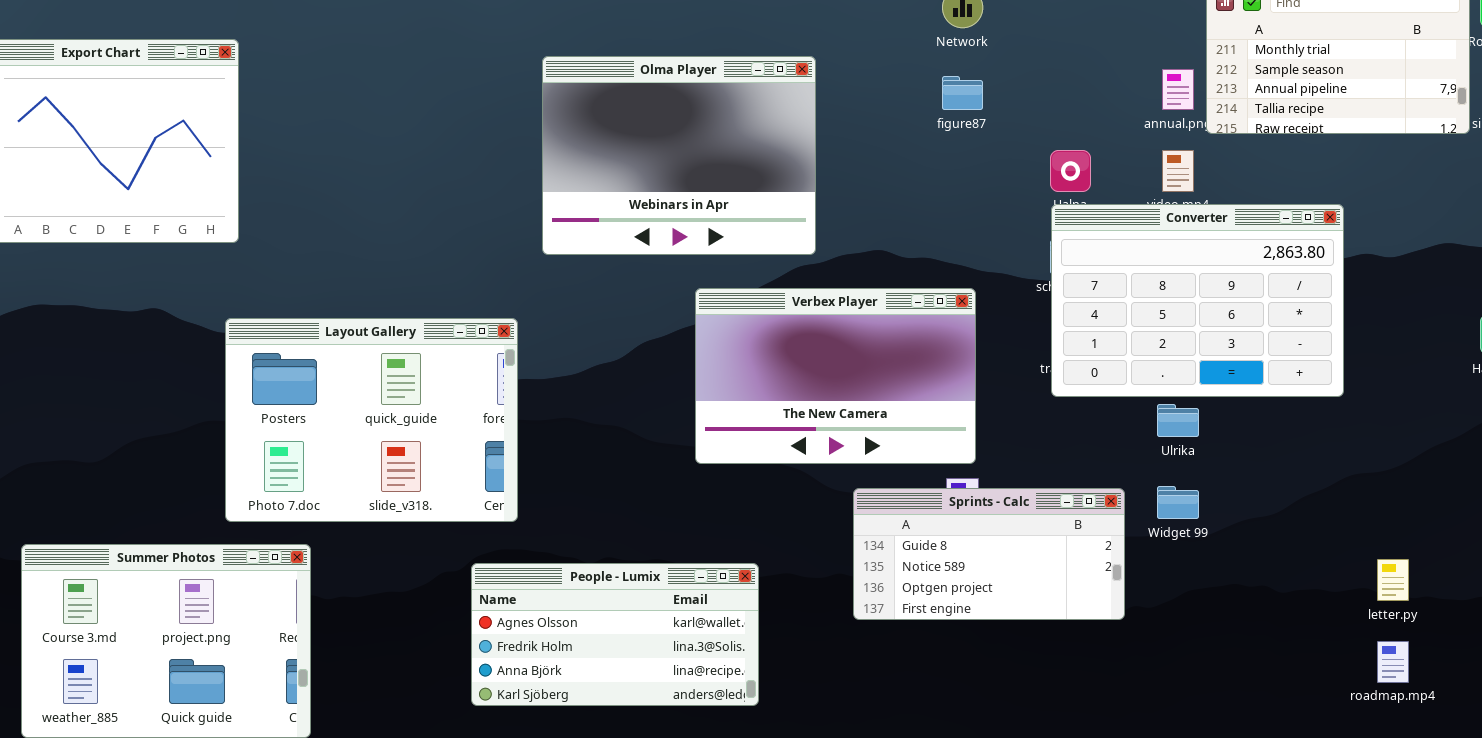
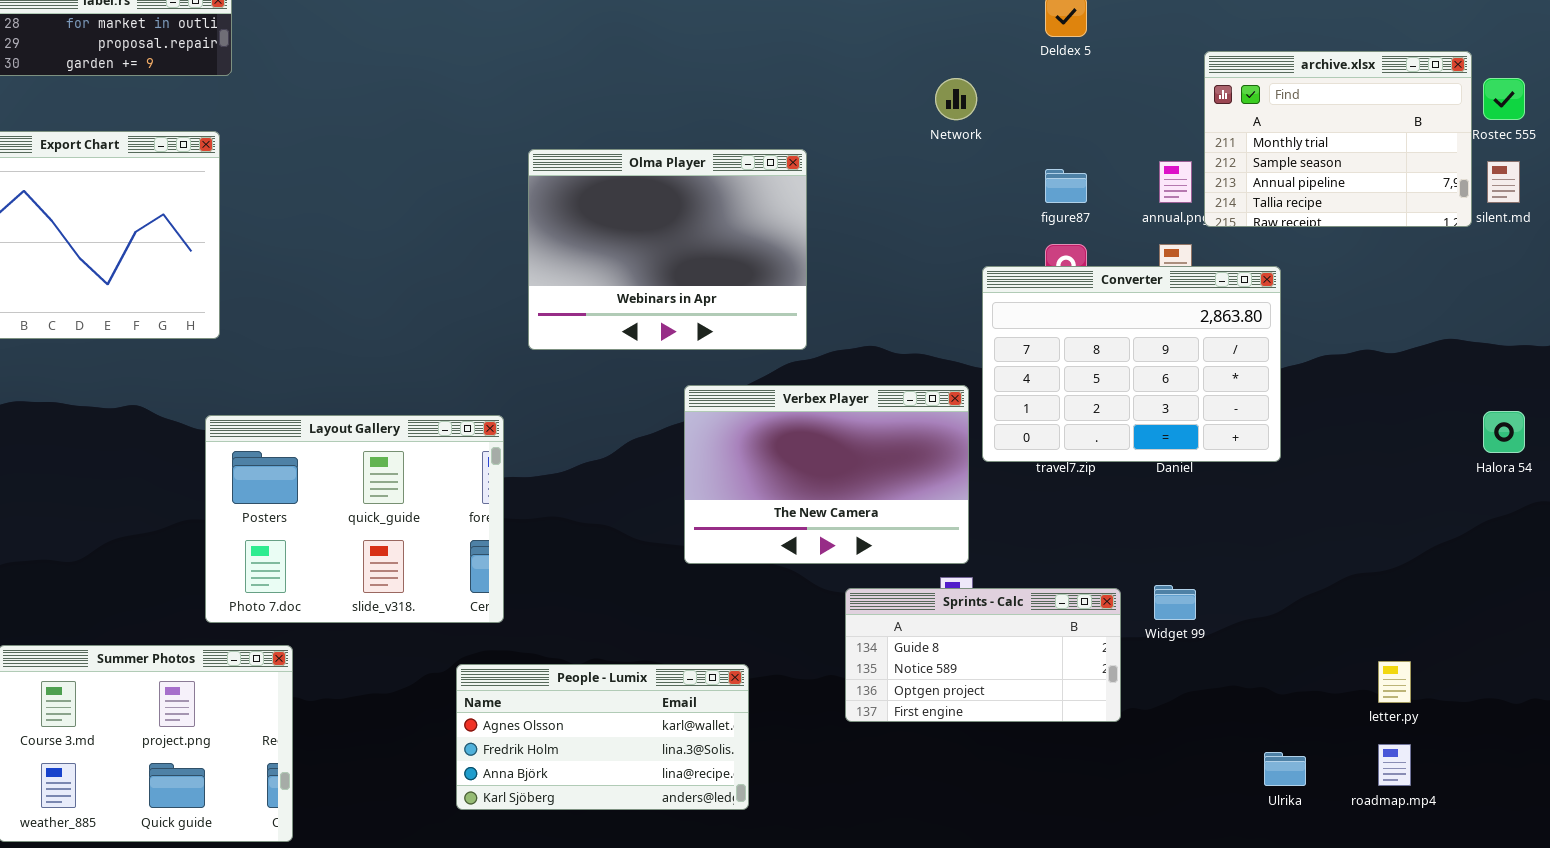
figure87: [942,76,983,110] -> [1045,169,1087,203], moved
Converter: [1051,204,1344,397] -> [982,266,1281,462], moved
Ulrika: [1157,404,1199,437] -> [1264,752,1306,786], moved

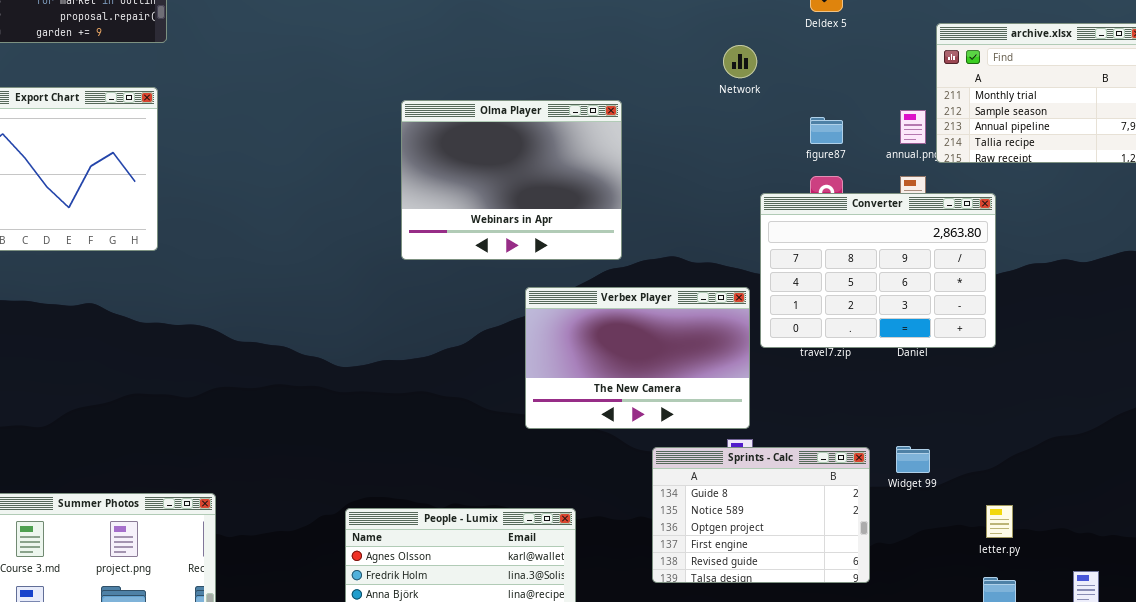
Layout Gallery: [205,415,504,623] -> none, closed
Sprints - Calc: [845,588,1121,722] -> [652,447,870,583], resized
letter.py: [1378,661,1411,703] -> [986,505,1013,538], moved

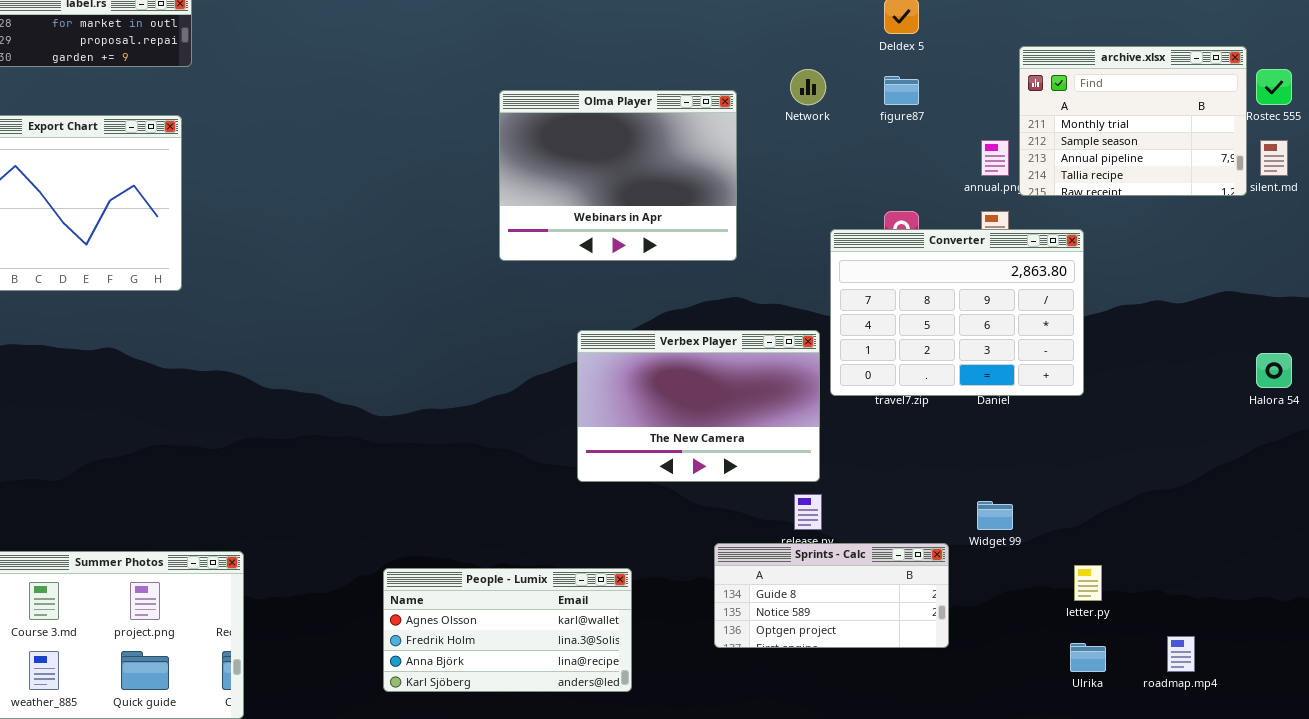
Olma Player: [401,100,622,260] -> [499,90,737,261], moved
figure87: [810,117,843,144] -> [884,76,919,105], moved
Sprints - Calc: [652,447,870,583] -> [714,543,949,648], resized

